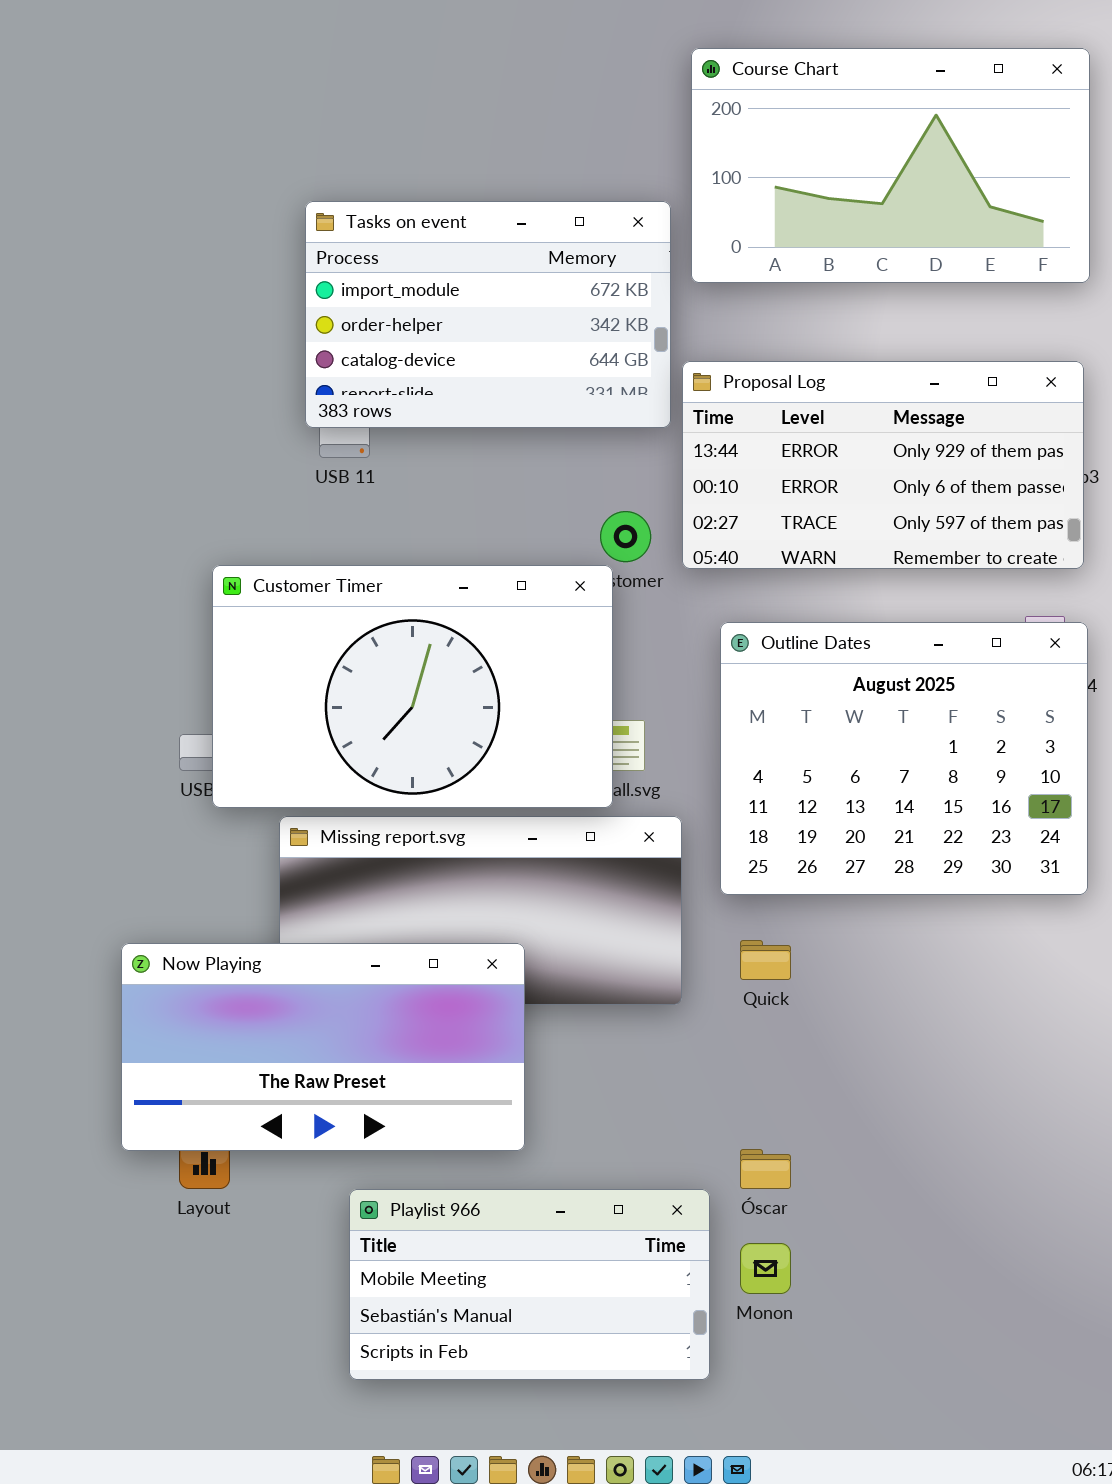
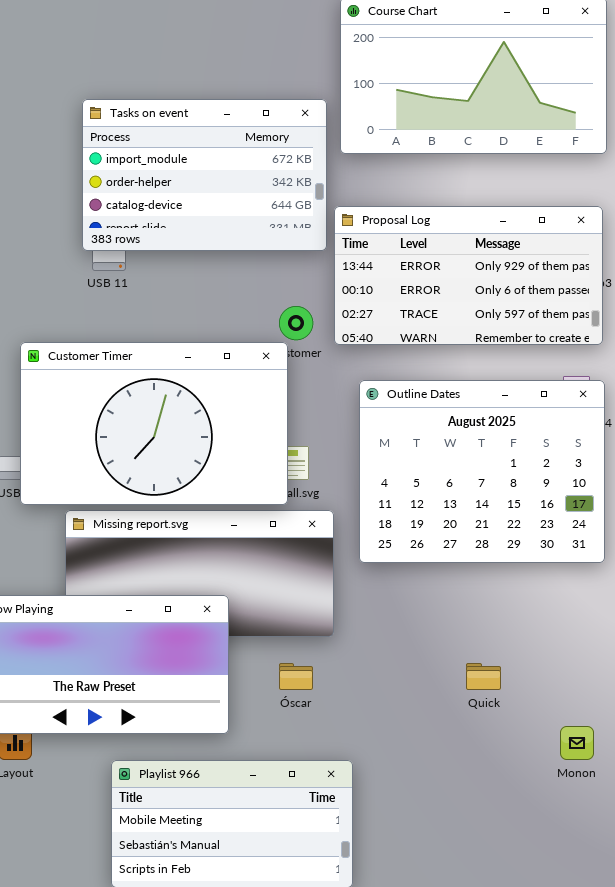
Quick: [740,940,791,980] -> [466,663,501,690], moved
Óscar: [740,1149,791,1189] -> [279,663,313,690], moved
Monon: [740,1243,791,1294] -> [560,726,594,760], moved

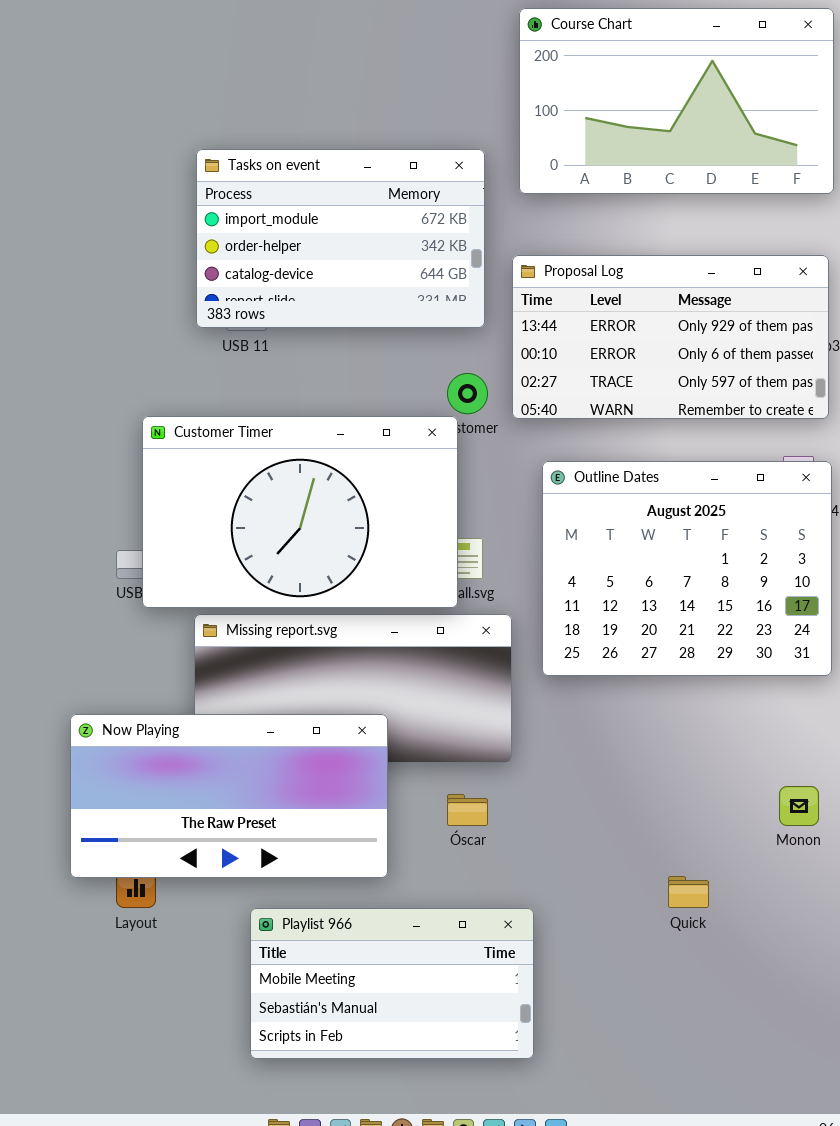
Tasks on event: [82,99,327,251] -> [196,149,485,328], moved
Quick: [466,663,501,690] -> [668,876,709,908], moved
Monon: [560,726,594,760] -> [779,786,819,826], moved

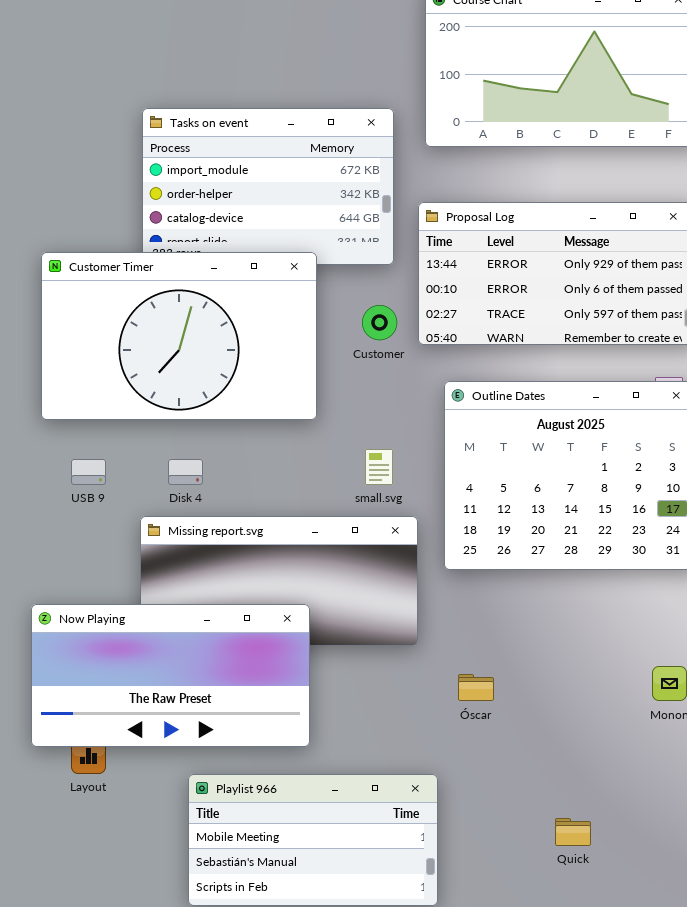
Customer Timer: [142,416,458,608] -> [41,252,317,420], moved
Óscar: [447,794,488,826] -> [458,674,494,701], moved
Quick: [668,876,709,908] -> [555,818,591,846], moved

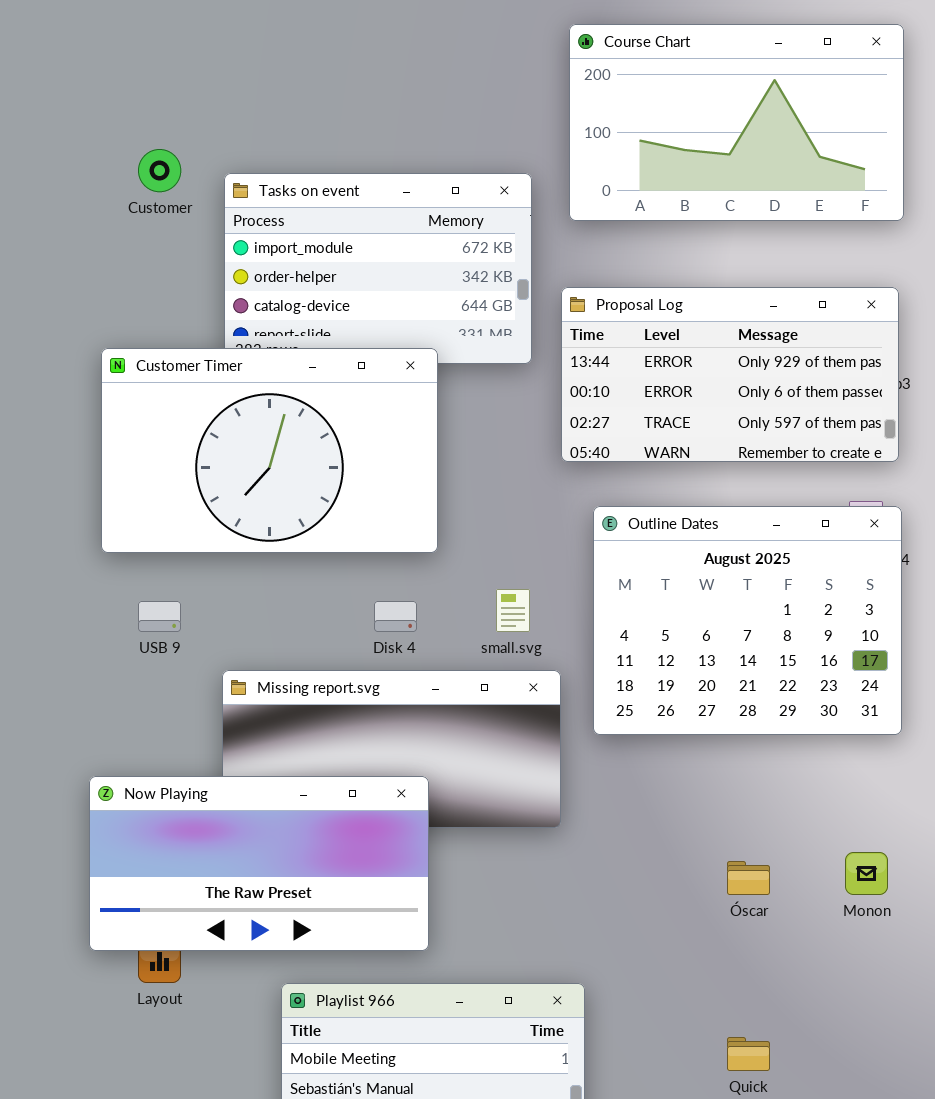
Customer: [362,305,397,340] -> [138,149,181,192], moved
Disk 4: [168,459,203,485] -> [374,601,417,632], moved
Óscar: [458,674,494,701] -> [727,861,770,895], moved

